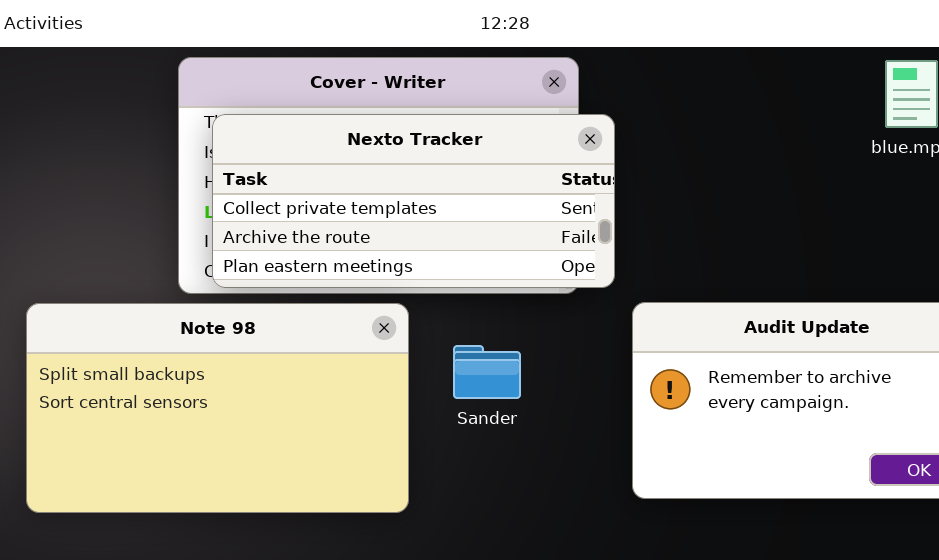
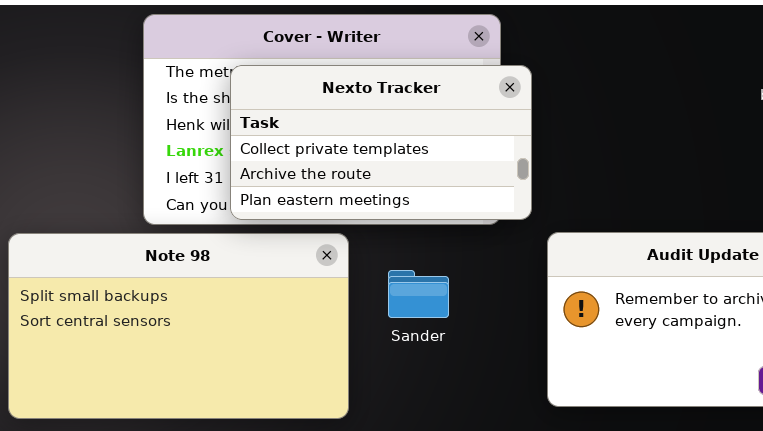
Nexto Tracker: [212,114,615,288] -> [230,65,532,220], resized

